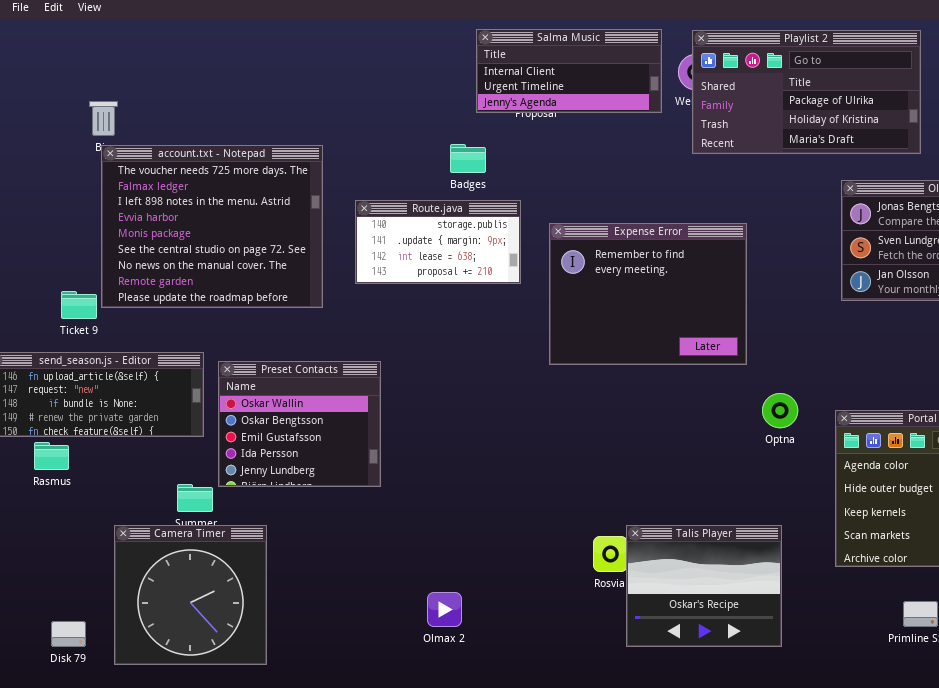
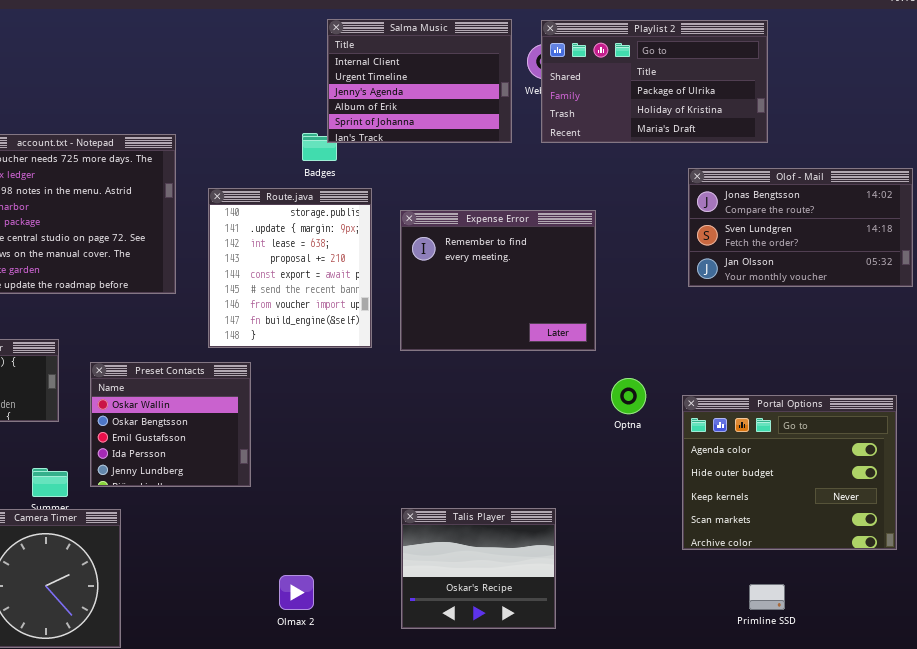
Salma Music: [476,29,662,113] -> [327,19,512,143], resized
Route.java: [355,200,521,284] -> [208,188,372,348], resized
Preset Contacts: [218,361,381,487] -> [90,362,251,487], moved
Talis Player: [626,525,782,647] -> [401,508,556,629], moved

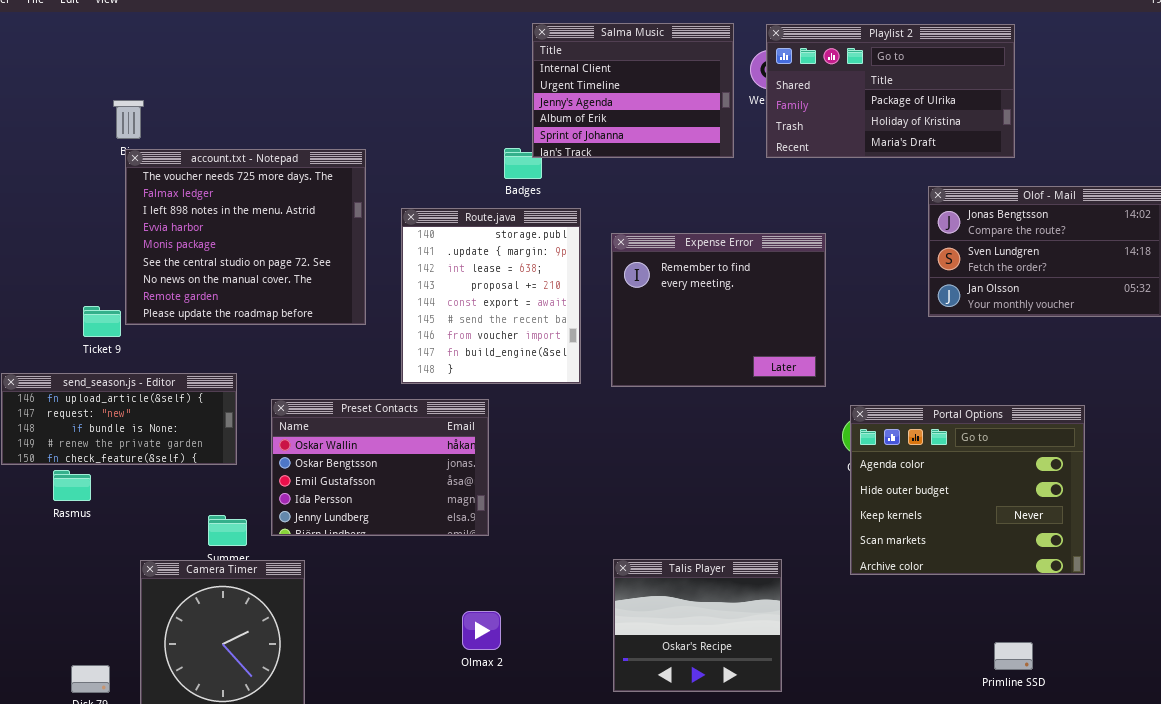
Preset Contacts: [90,362,251,487] -> [271,399,489,536], resized
Portal Options: [682,395,897,550] -> [850,405,1085,575], moved
Olmax 2: [279,575,314,610] -> [462,611,501,650], moved

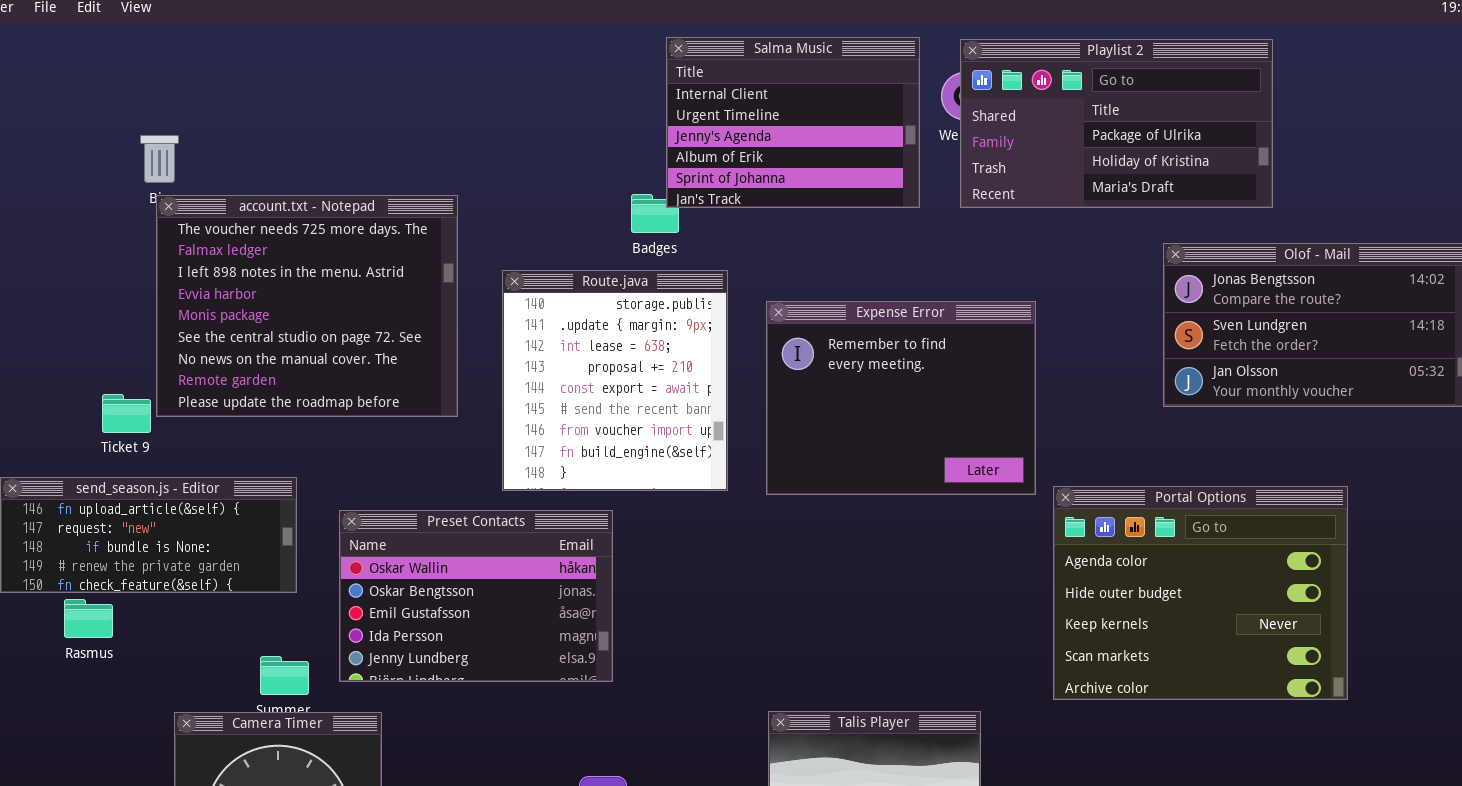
Portal Options: [850,405,1085,575] -> [1053,486,1348,700], moved

